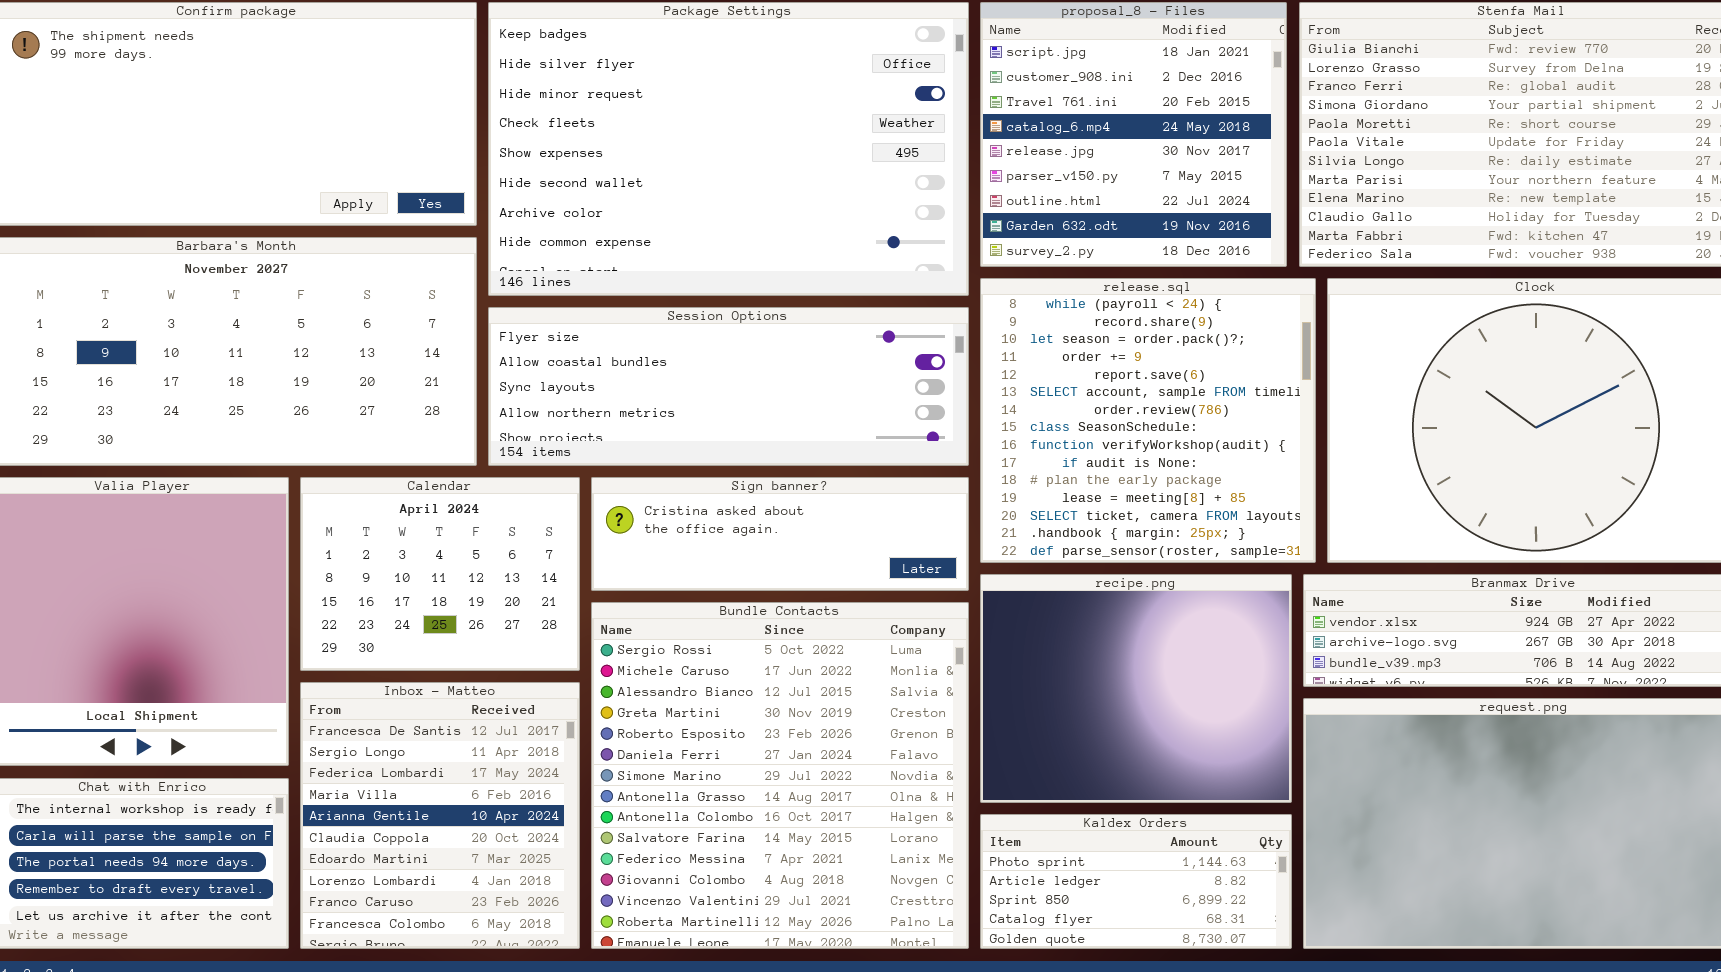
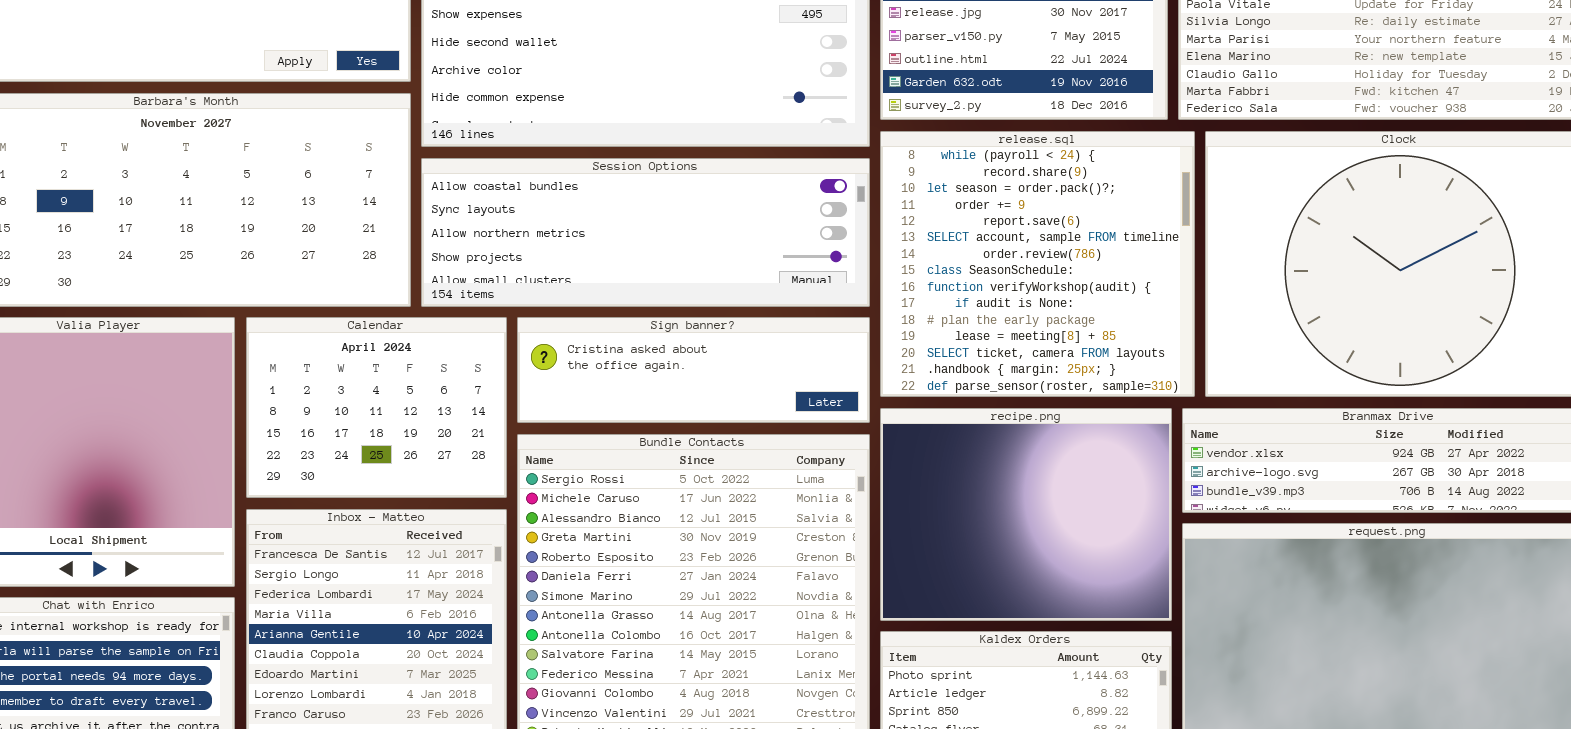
Session Options: [488,307,969,466] -> [421,158,870,307], scrolled down 1 row

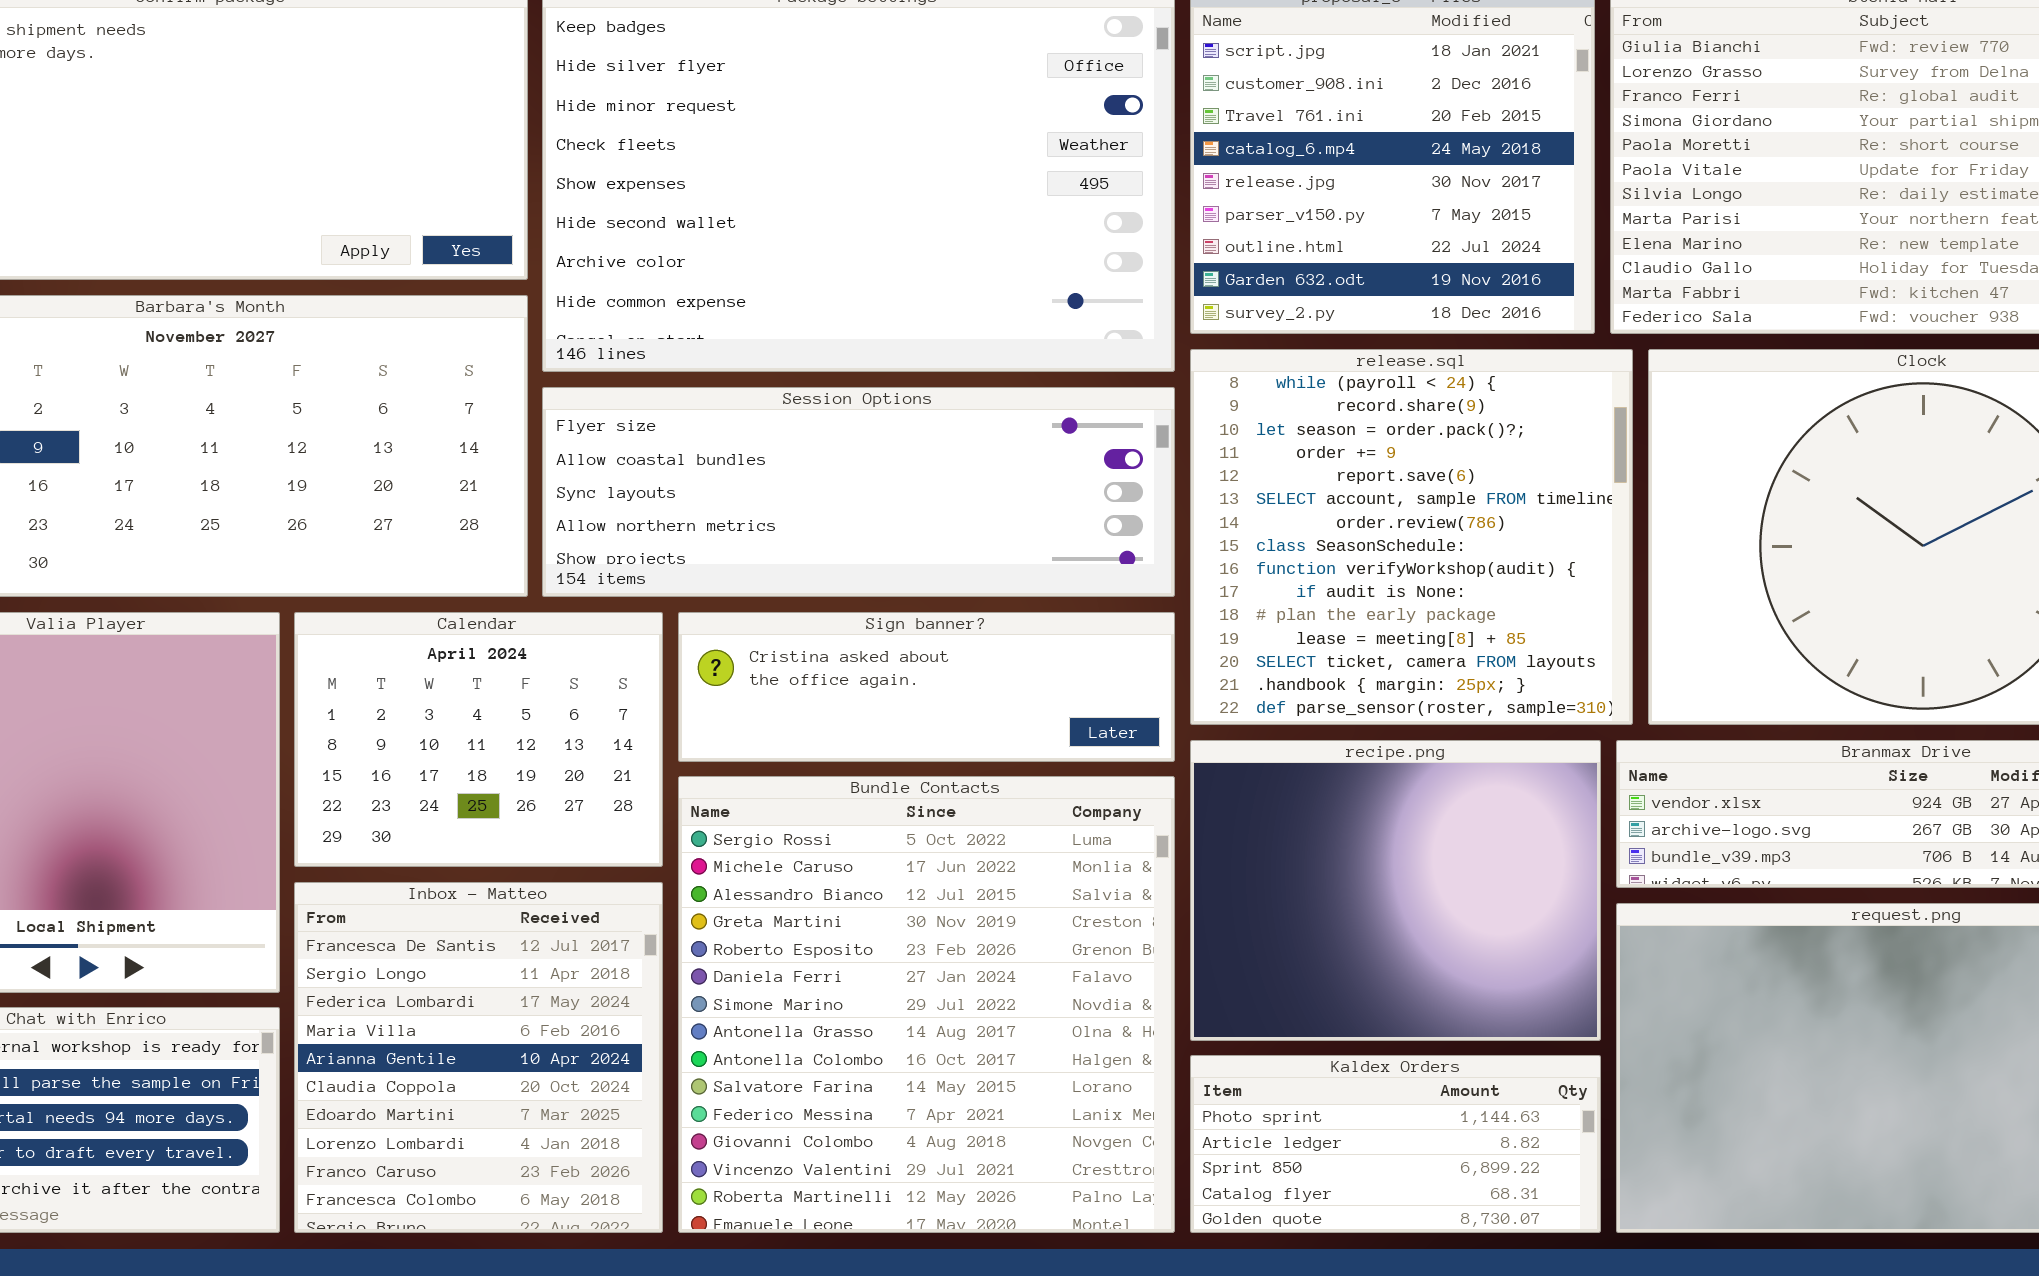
Session Options: [421,158,870,307] -> [542,387,1175,597], scrolled up 1 row

